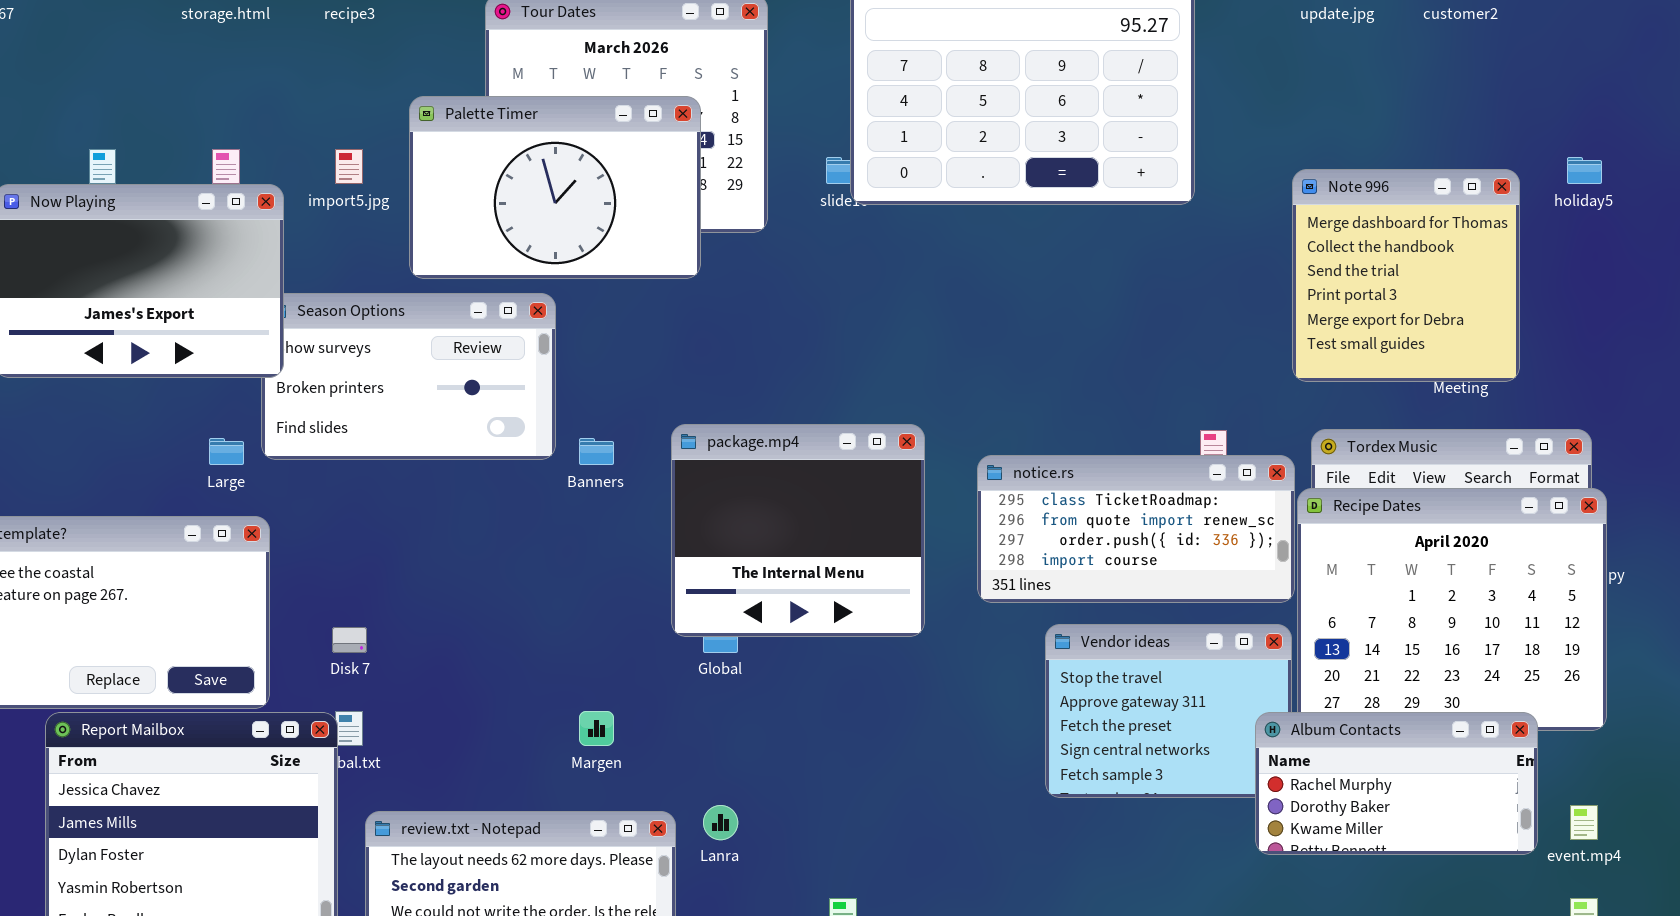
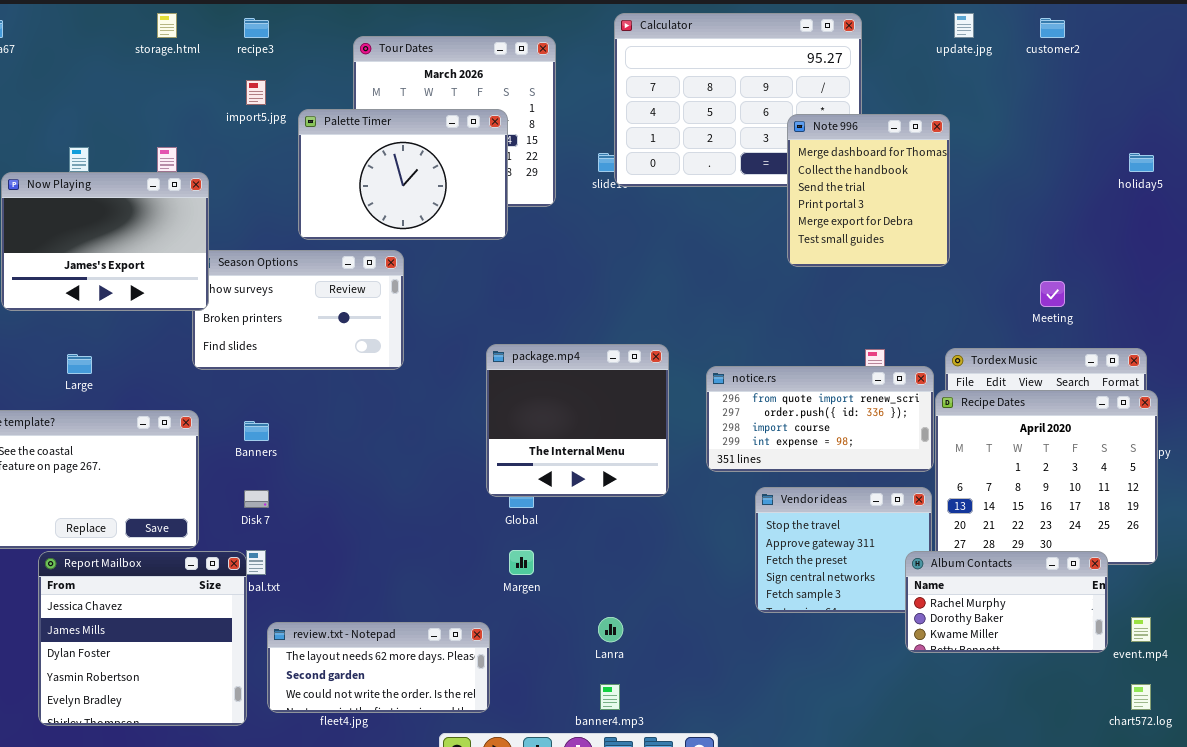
import5.jpg: [335,149,363,184] -> [246,80,266,105], moved
Note 996: [1292,169,1520,382] -> [787,114,950,267], moved
Large: [209,438,244,465] -> [67,354,92,374], moved
Banners: [579,438,614,465] -> [244,421,269,441], moved
notice.rs: [977,455,1295,603] -> [706,366,934,472], scrolled down 1 row
Margen: [579,711,614,746] -> [509,550,534,575], moved
Lanra: [703,805,738,840] -> [598,617,623,642], moved

